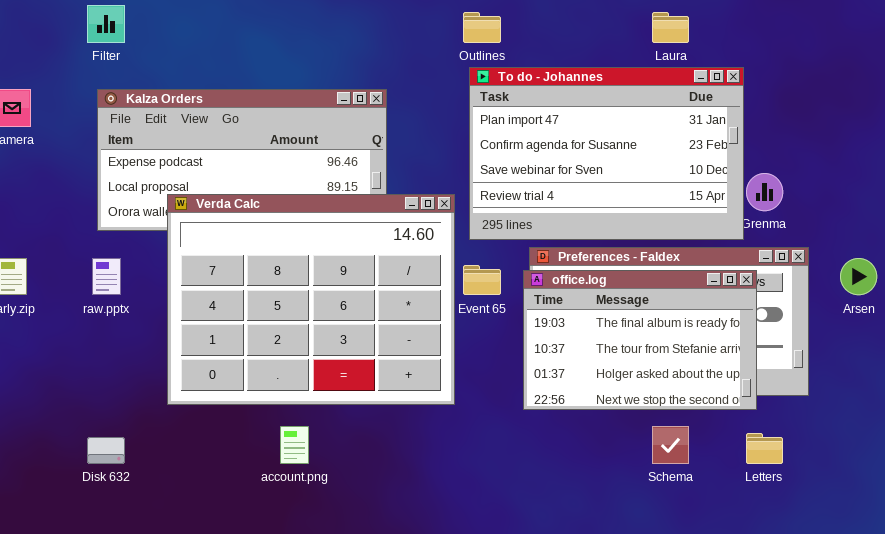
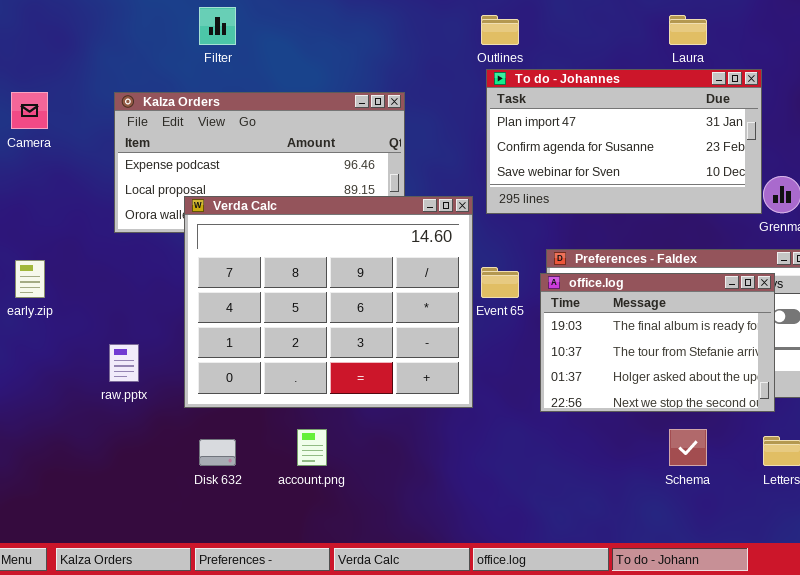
Filter: [87,5,125,43] -> [199,7,236,45], moved
To do - Johannes: [469,67,744,240] -> [486,69,762,214], resized
raw.pptx: [92,258,121,295] -> [109,344,139,382], moved
Disk 632: [87,437,125,464] -> [199,439,236,466], moved

